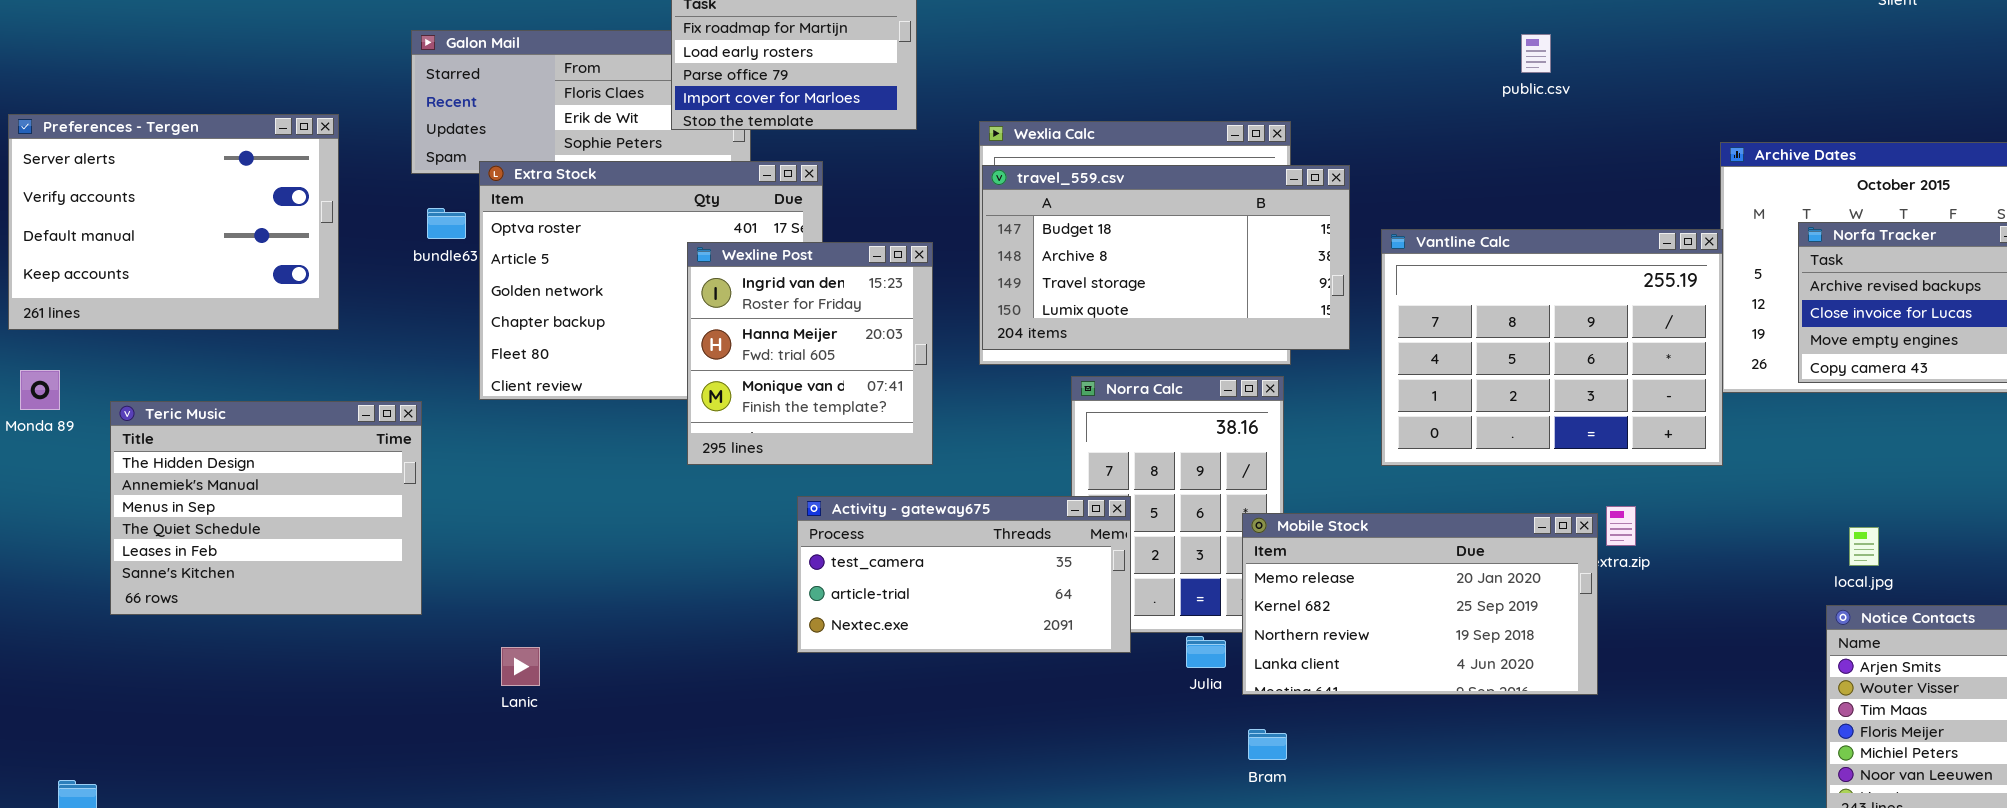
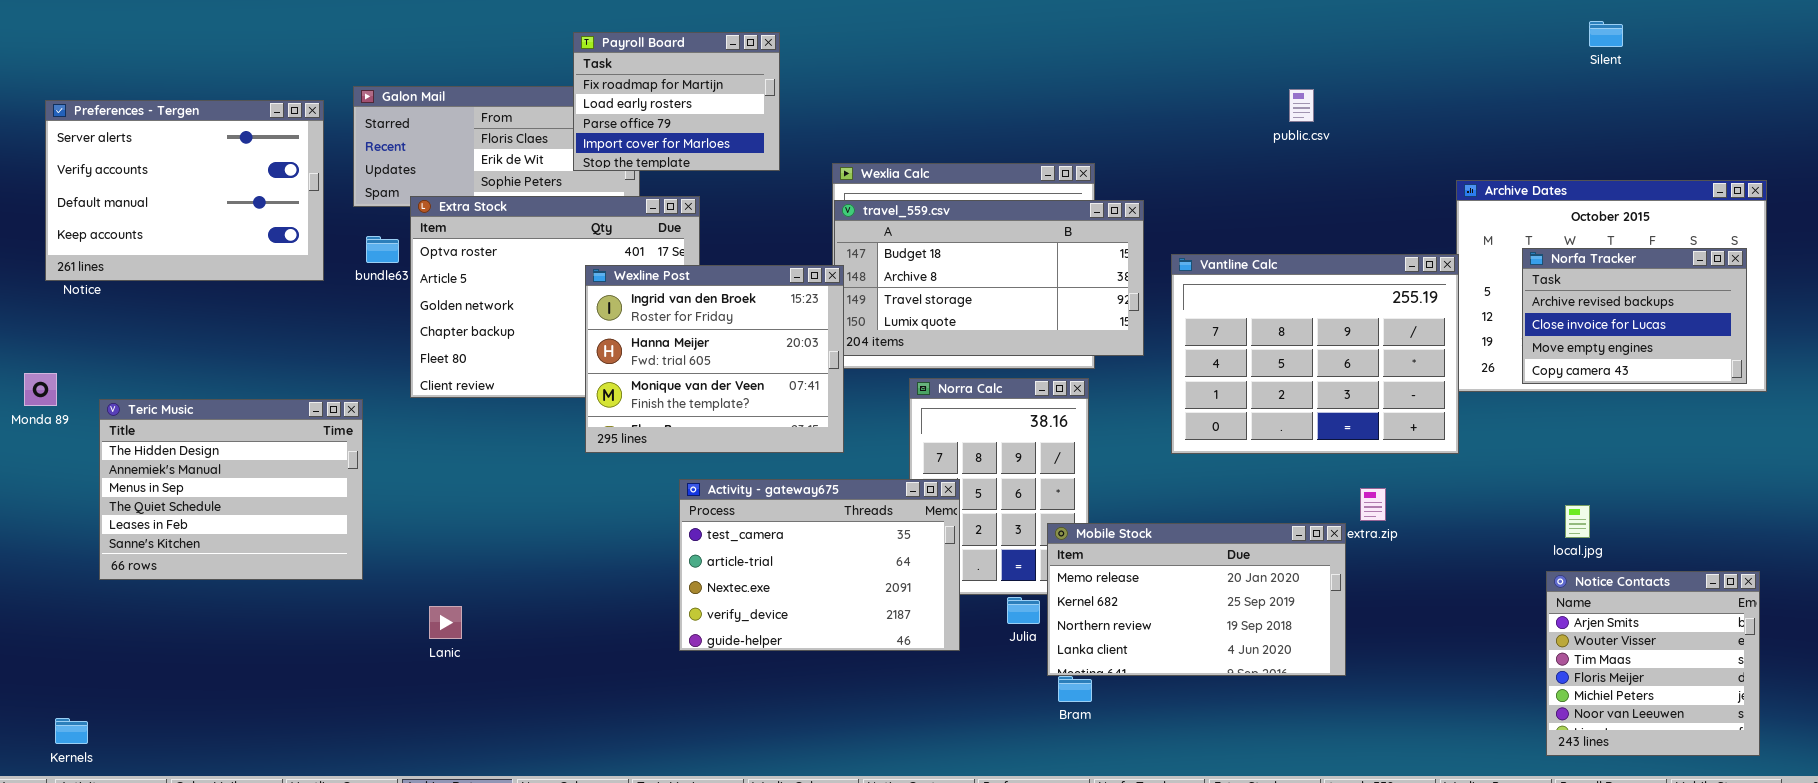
Preferences - Tergen: [8,114,339,330] -> [45,100,324,281], moved
Wexline Post: [687,242,933,465] -> [585,265,844,453], resized
Activity - gateway675: [797,496,1131,653] -> [679,479,960,651], resized
Mobile Stock: [1242,513,1598,695] -> [1047,523,1346,676], moved

